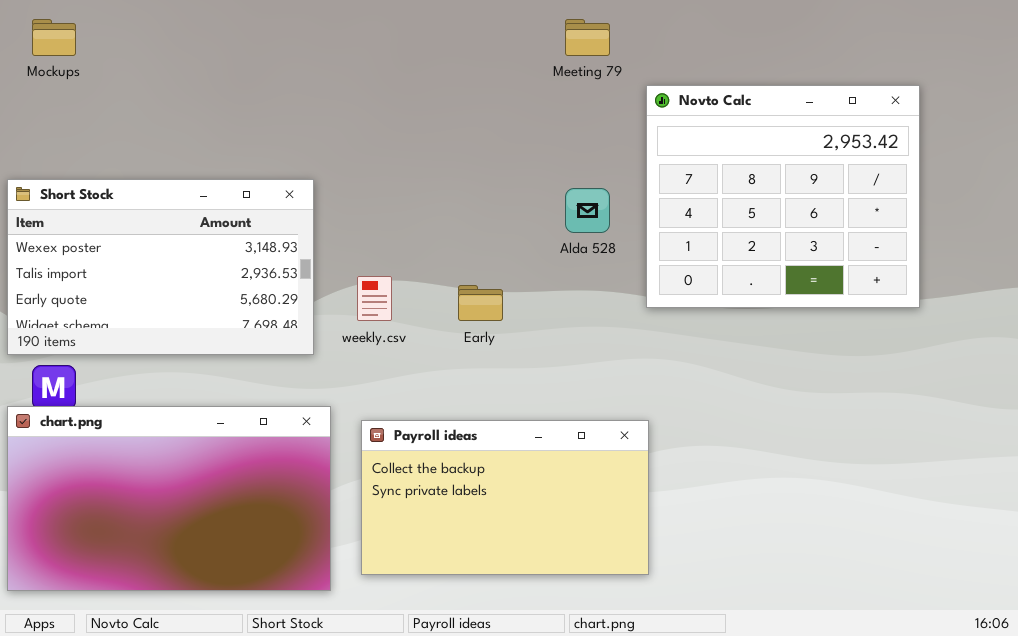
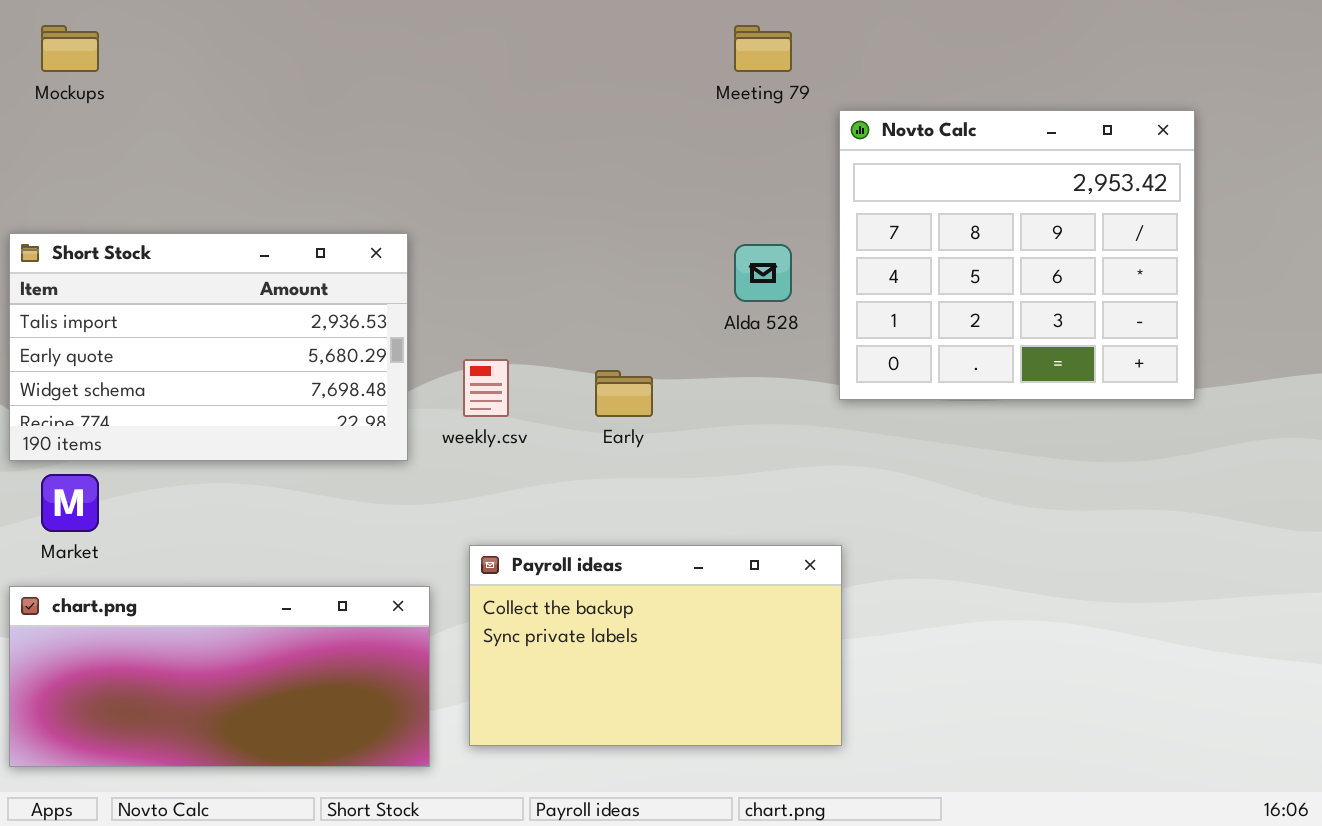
Short Stock: [7,179,314,355] -> [9,233,408,461], scrolled down 1 row
chart.png: [7,406,331,591] -> [9,586,430,767], resized

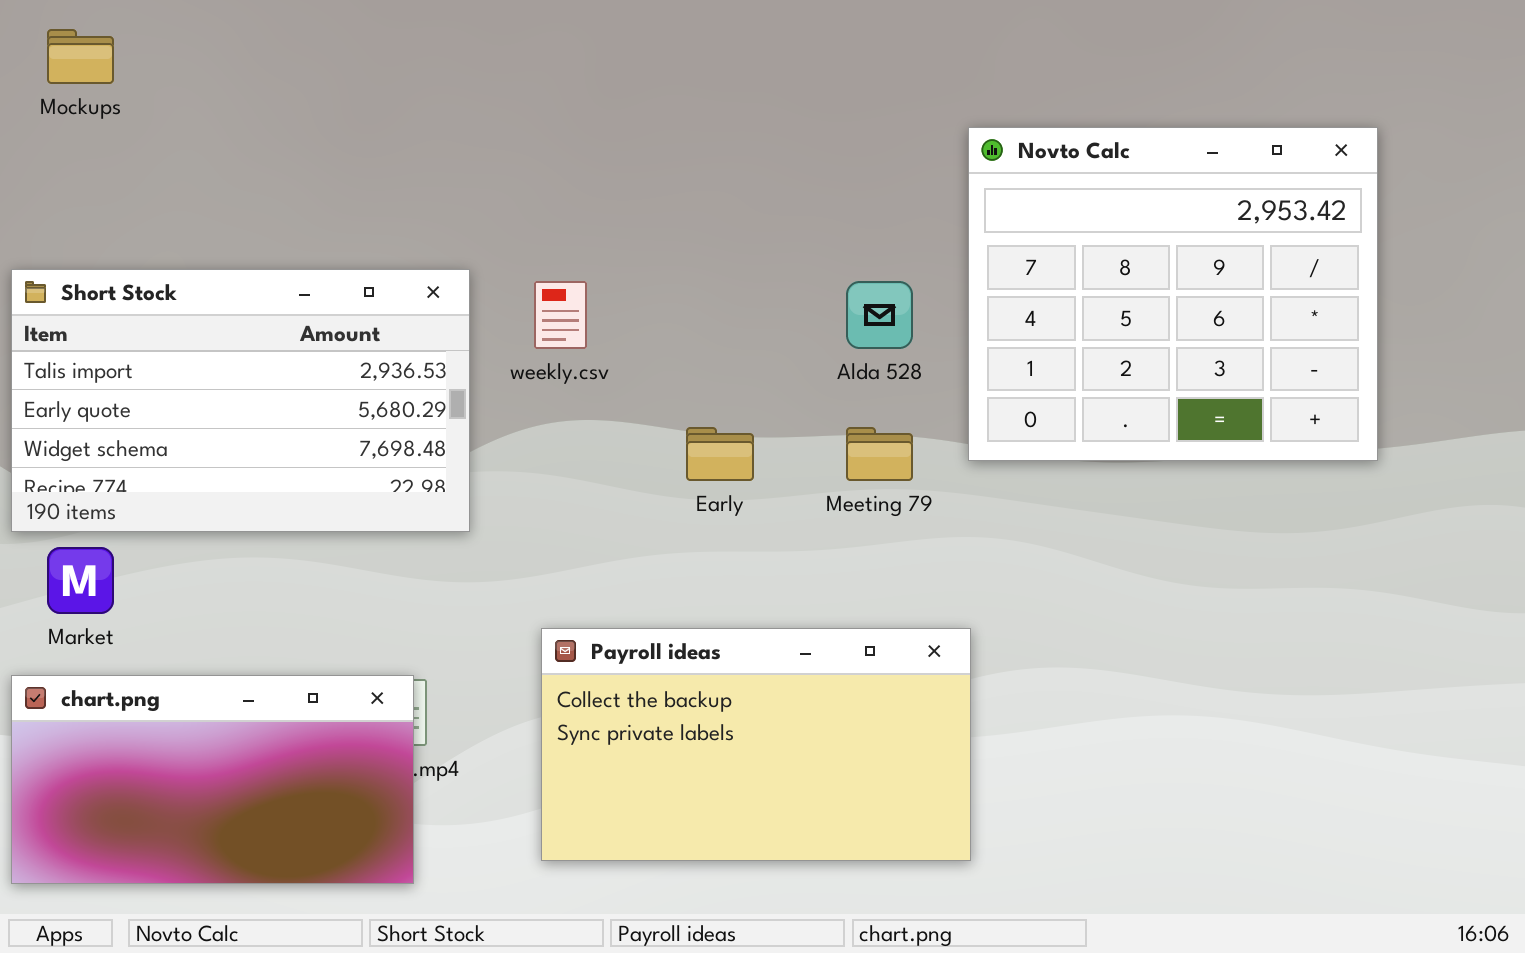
Meeting 79: [734,25,792,72] -> [846,427,913,481], moved
weekly.csv: [463,359,509,417] -> [534,281,587,349], moved
chart.png: [9,586,430,767] -> [11,675,414,884], resized

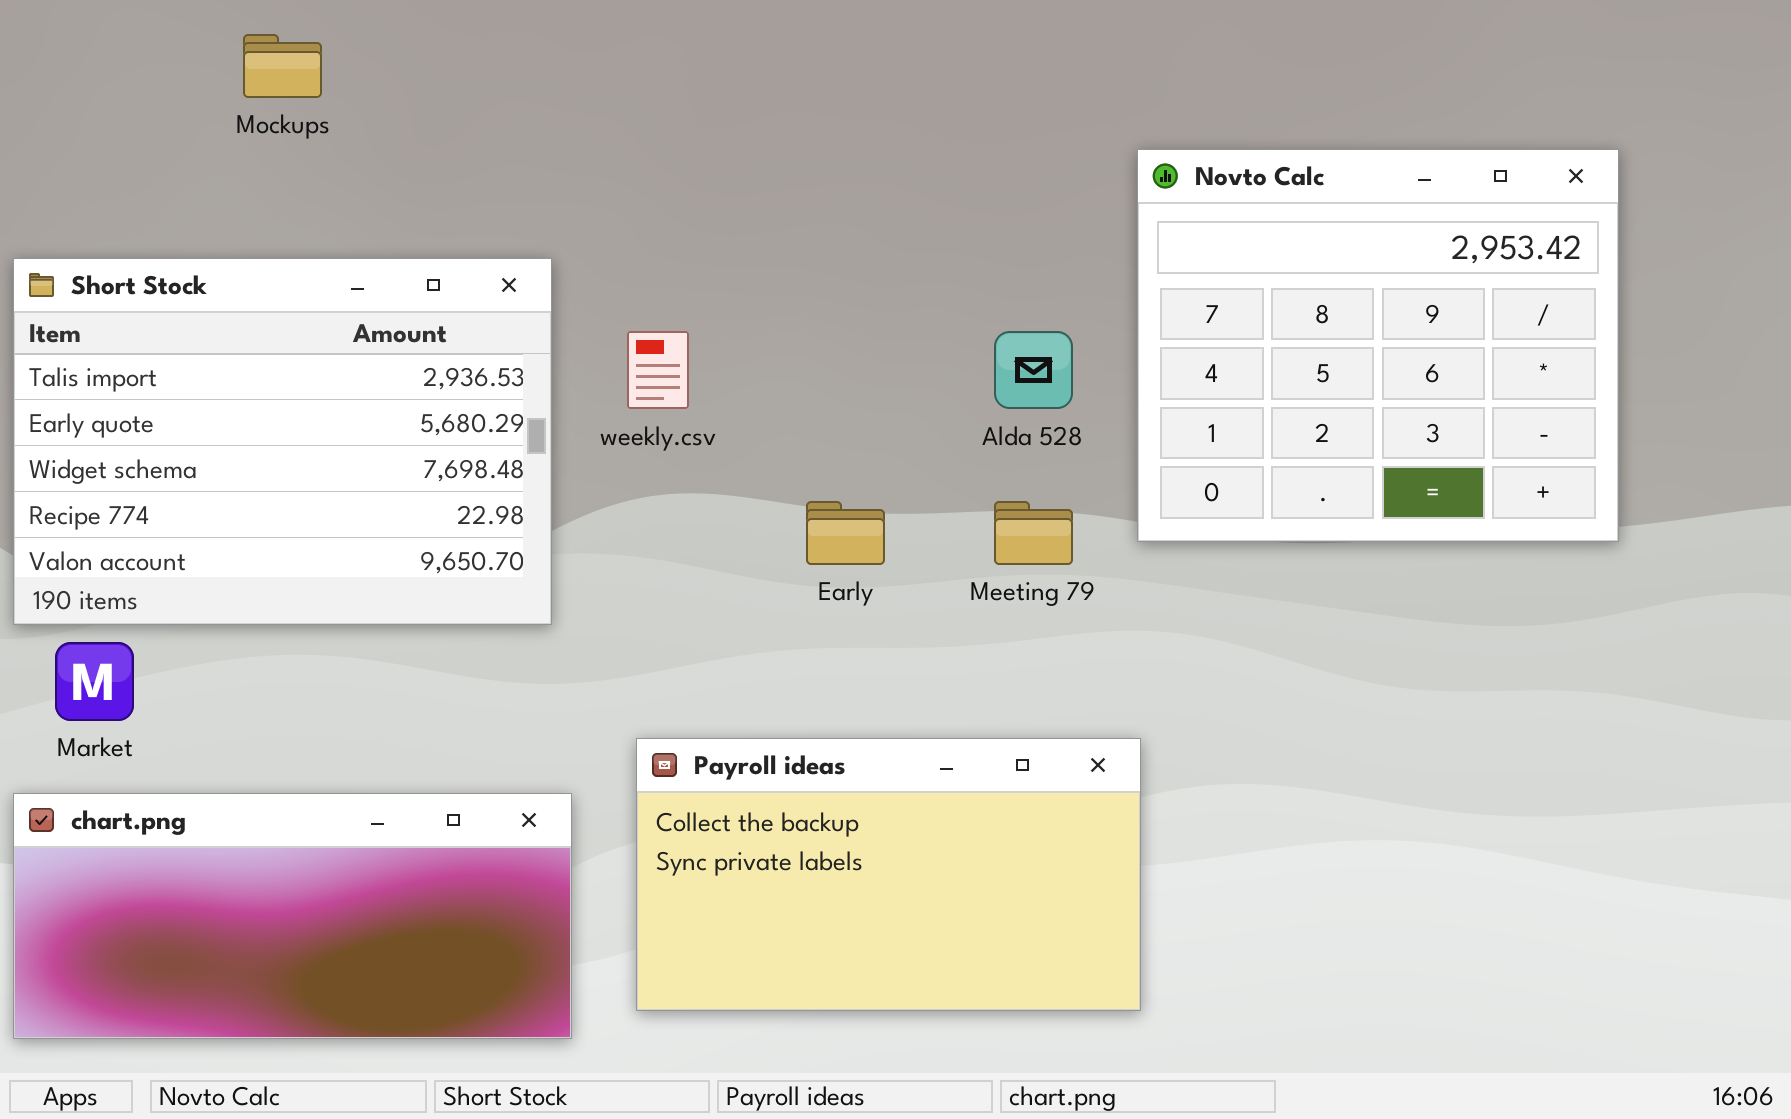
Mockups: [47,29,114,84] -> [243,34,322,98], moved
Short Stock: [11,269,470,532] -> [13,258,552,625], resized
chart.png: [11,675,414,884] -> [13,793,572,1039], resized

